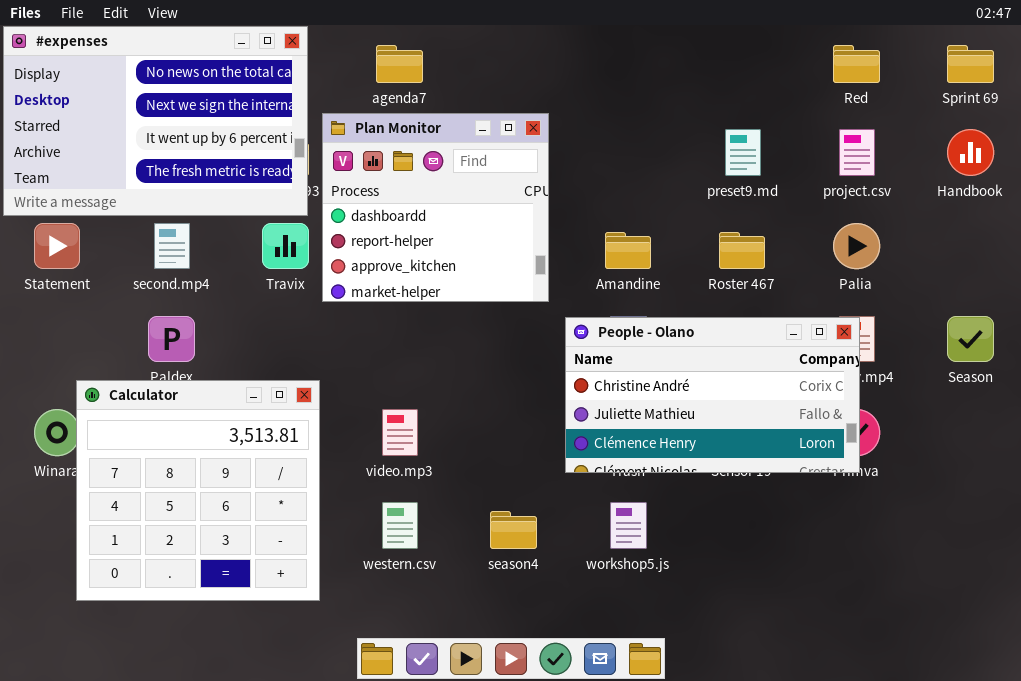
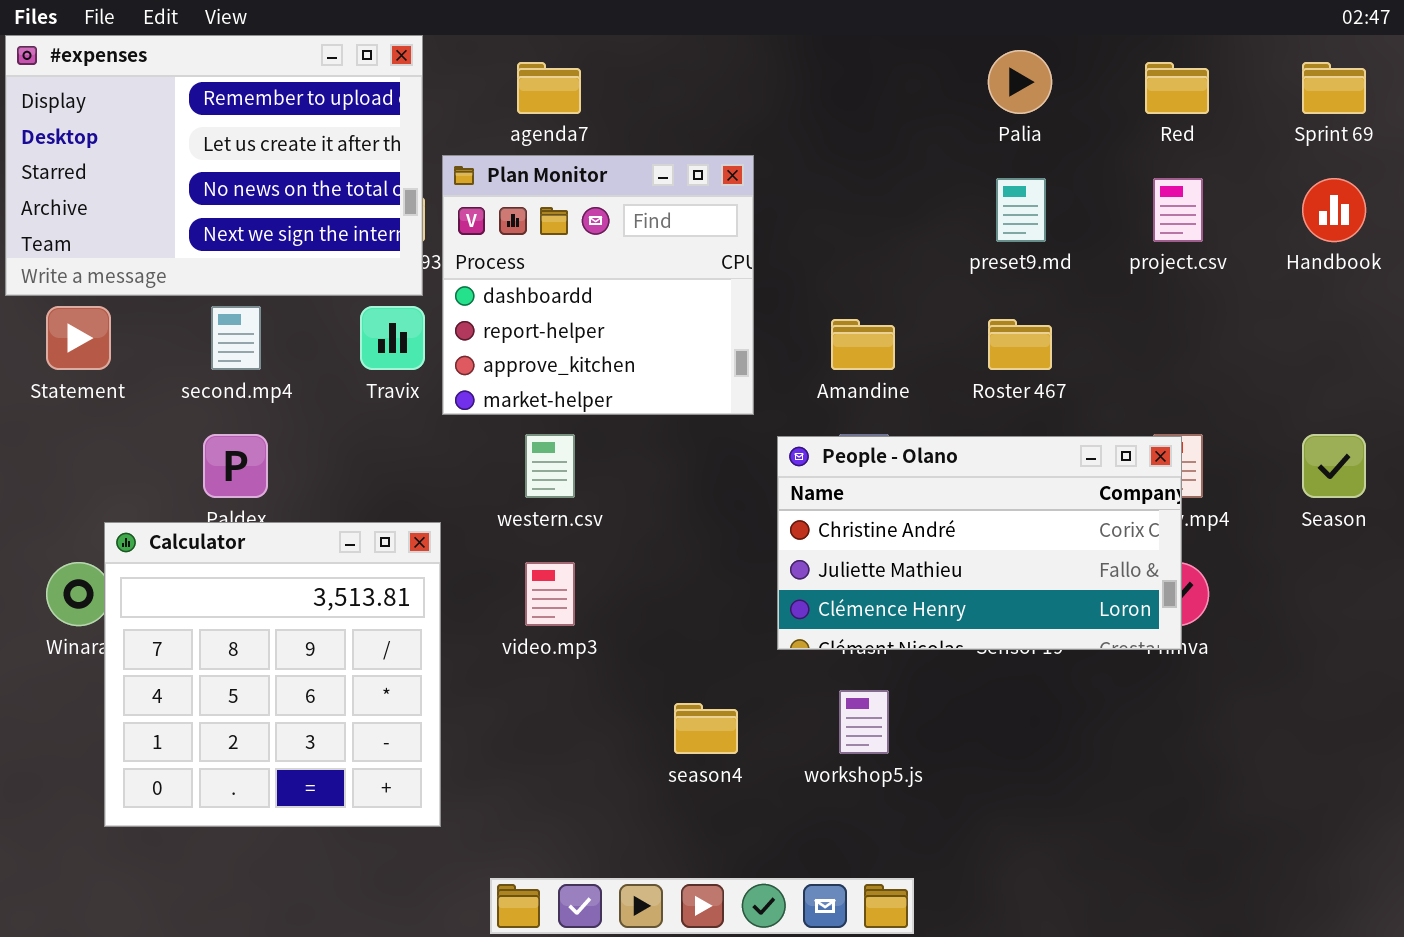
#expenses: [3,26,308,216] -> [5,35,423,296], scrolled up 2 rows
Palia: [833,223,880,269] -> [988,50,1052,114], moved
western.csv: [382,502,418,549] -> [525,434,575,498], moved

